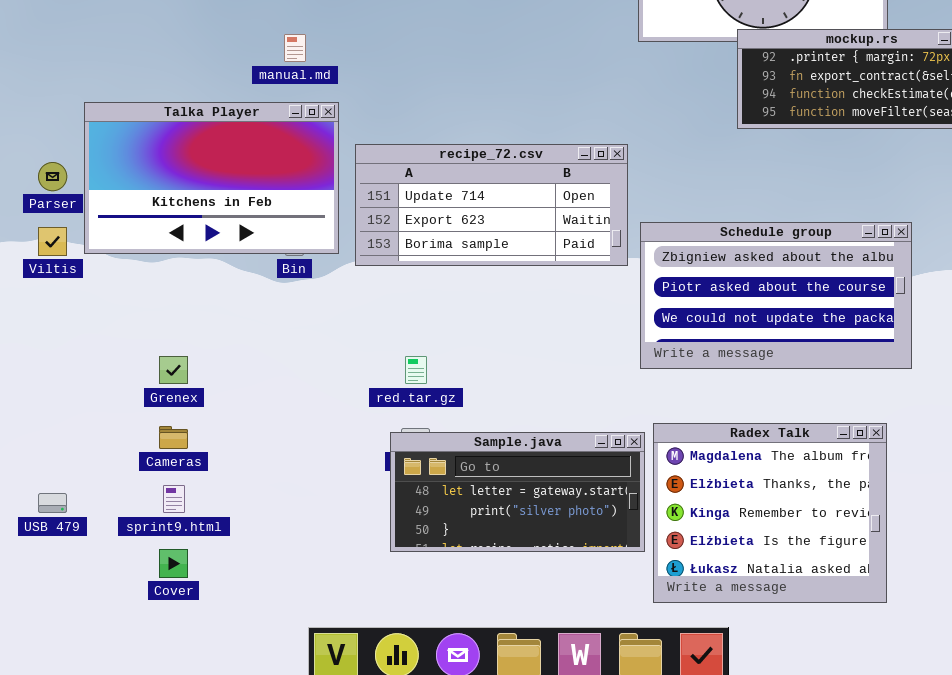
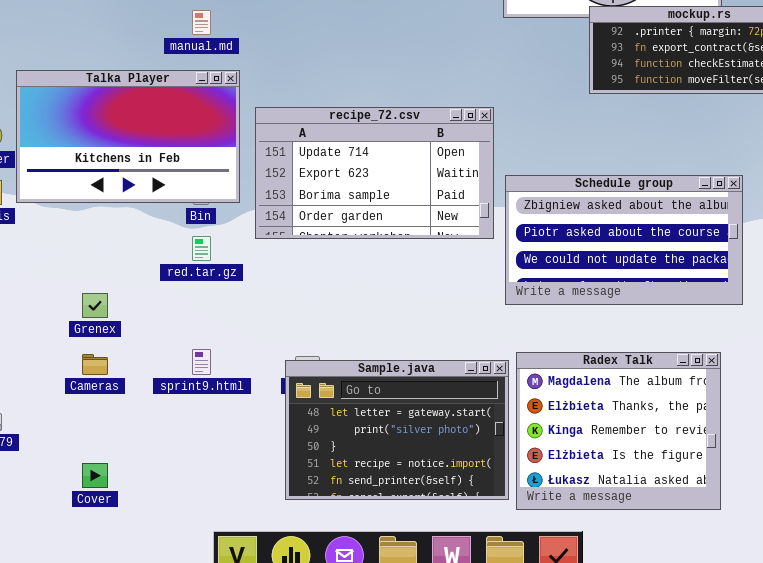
recipe_72.csv: [355,144,628,266] -> [255,107,494,239], resized
red.tar.gz: [405,356,427,384] -> [192,236,211,261], moved
Sample.java: [390,432,645,552] -> [285,360,509,500], resized
sprint9.html: [163,485,185,513] -> [192,349,211,375], moved

